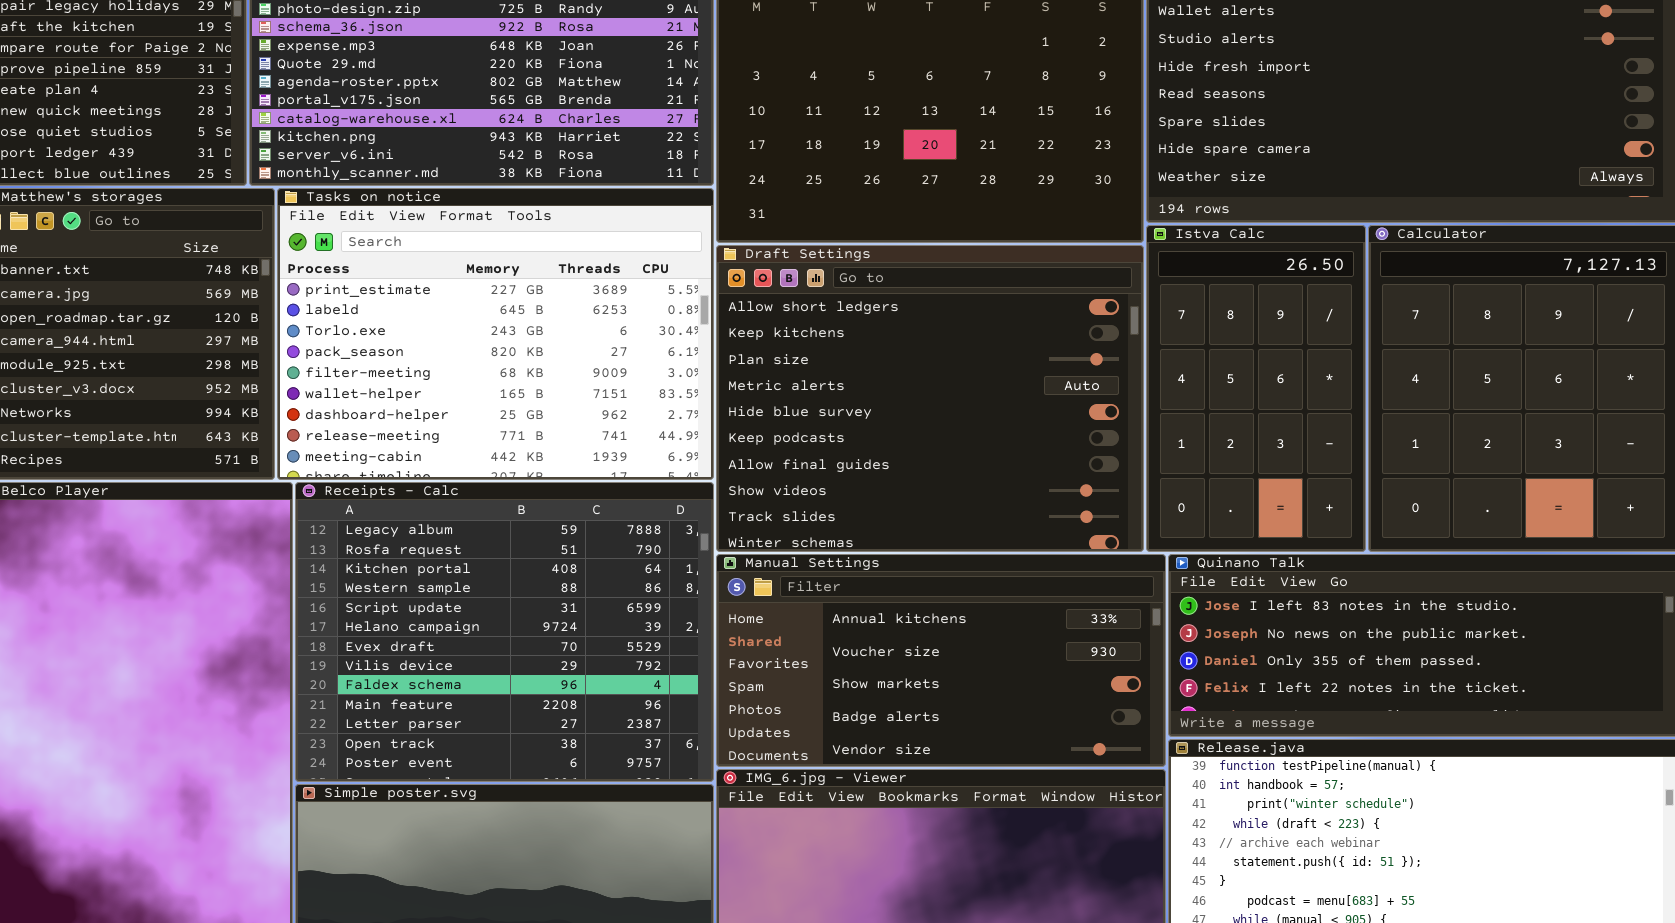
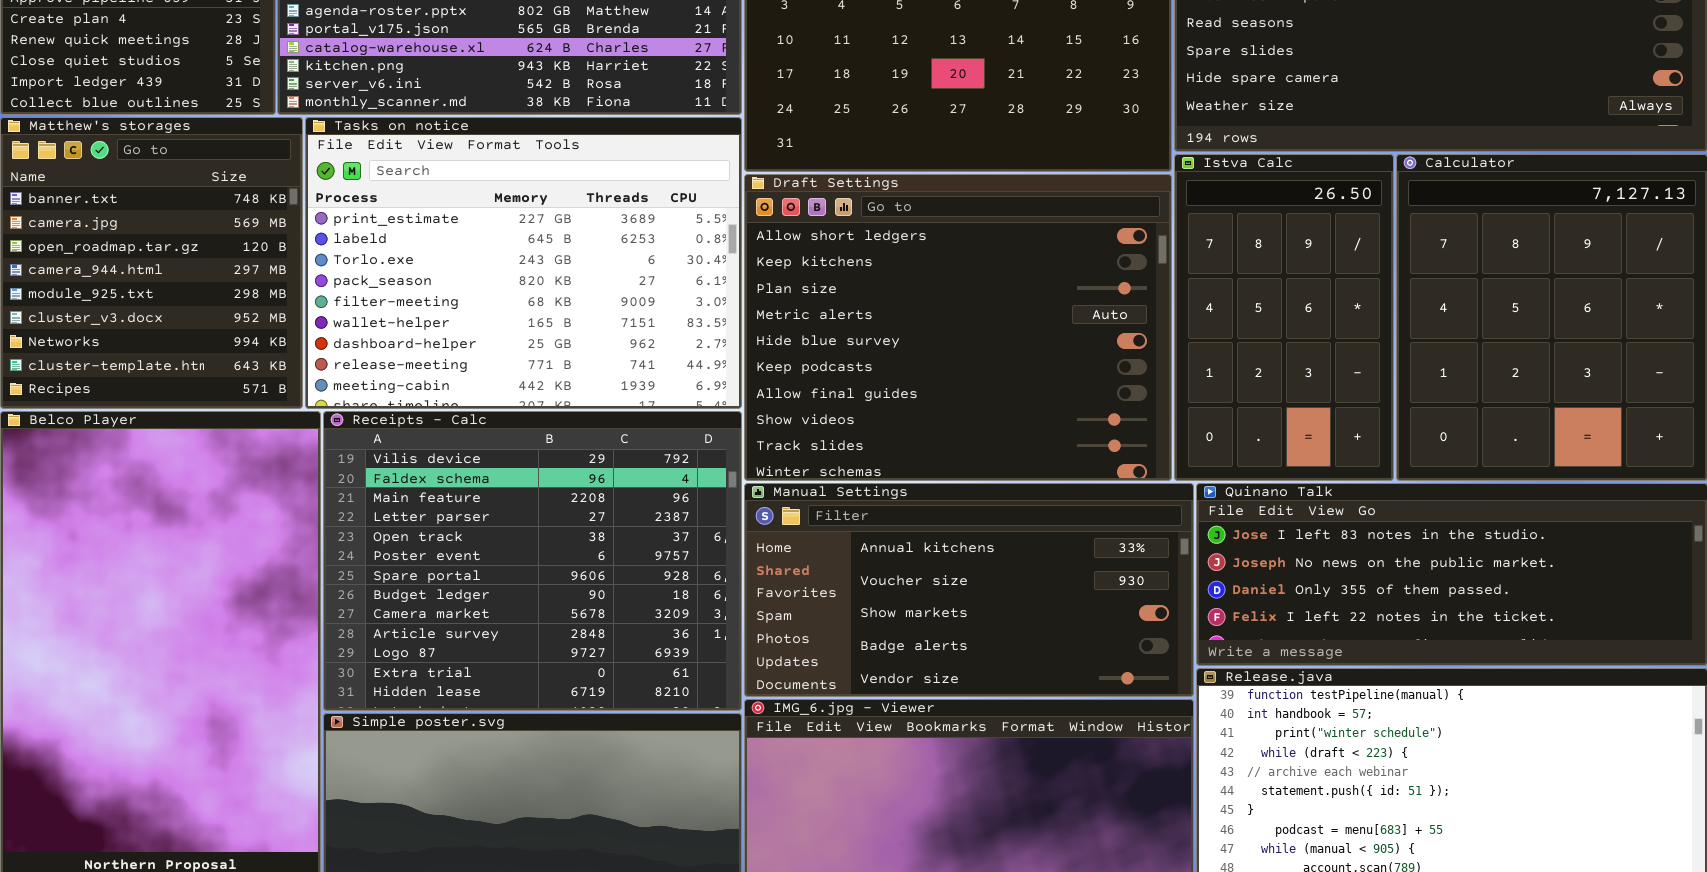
Receipts - Calc: [295,482,714,782] -> [323,411,742,711], scrolled down 7 rows

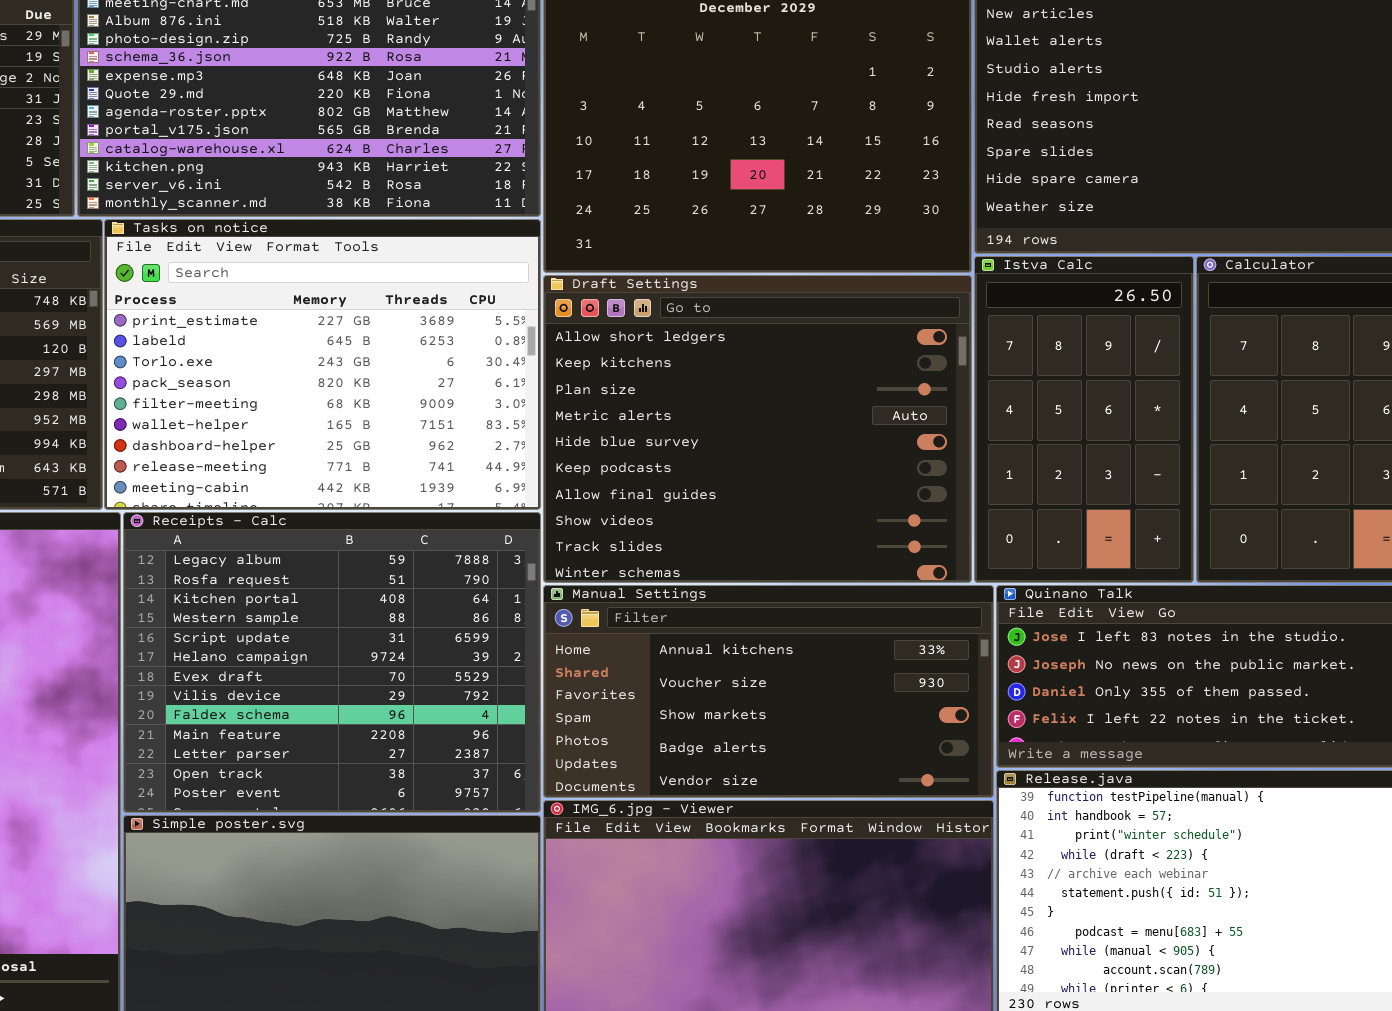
Receipts - Calc: [323,411,742,711] -> [123,512,541,813], scrolled up 7 rows

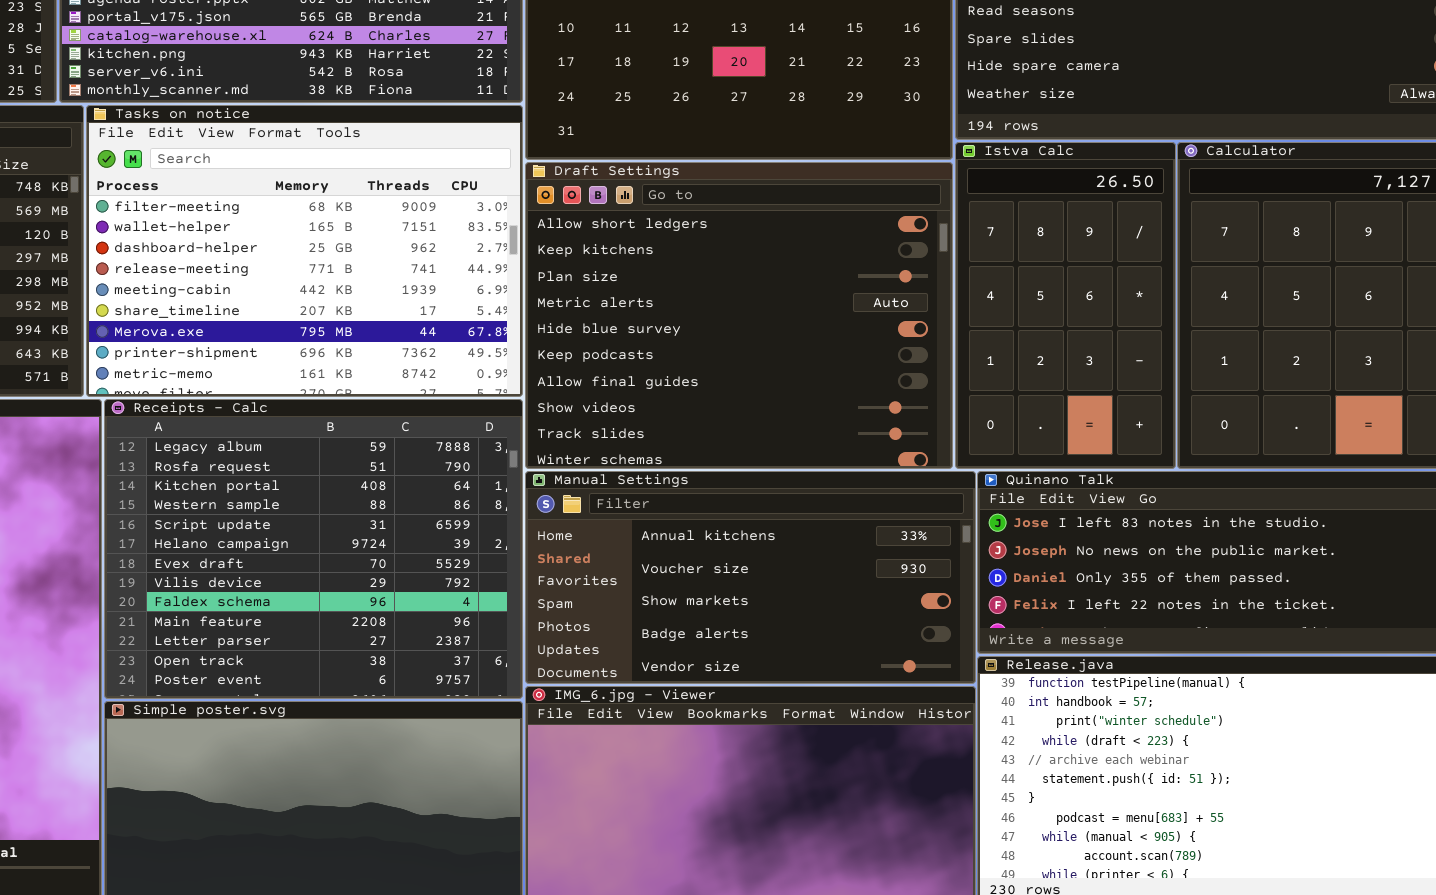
Tasks on notice: [104,219,541,510] -> [86,105,523,397], scrolled down 4 rows

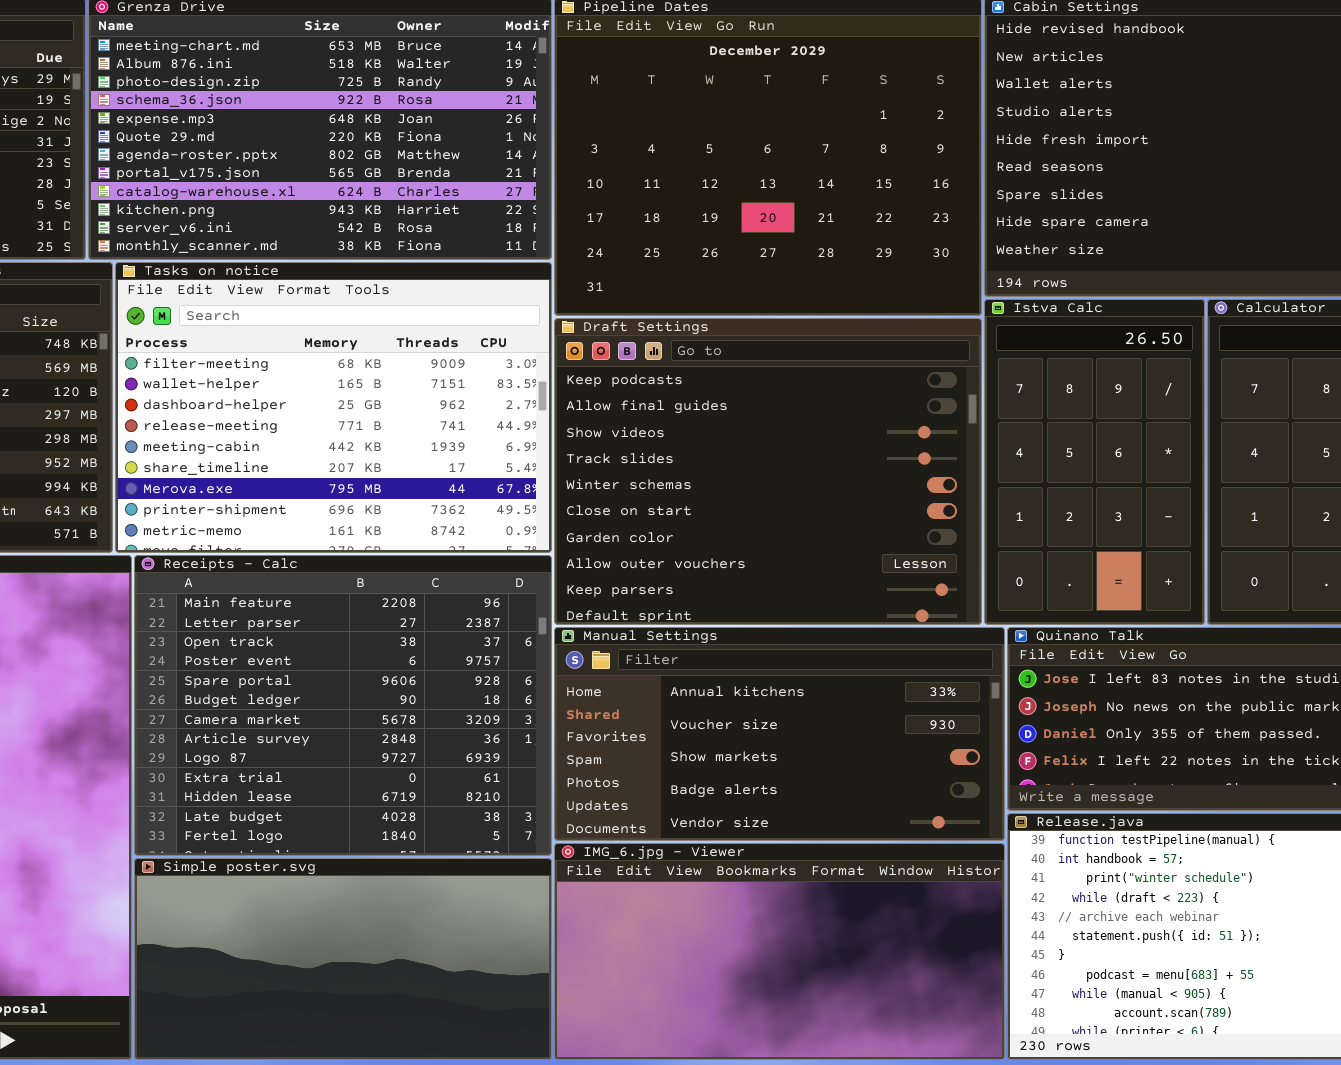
Draft Settings: [525,162,953,469] -> [554,318,982,625], scrolled down 5 rows
Receipts - Calc: [104,399,523,699] -> [134,555,552,856], scrolled down 9 rows

